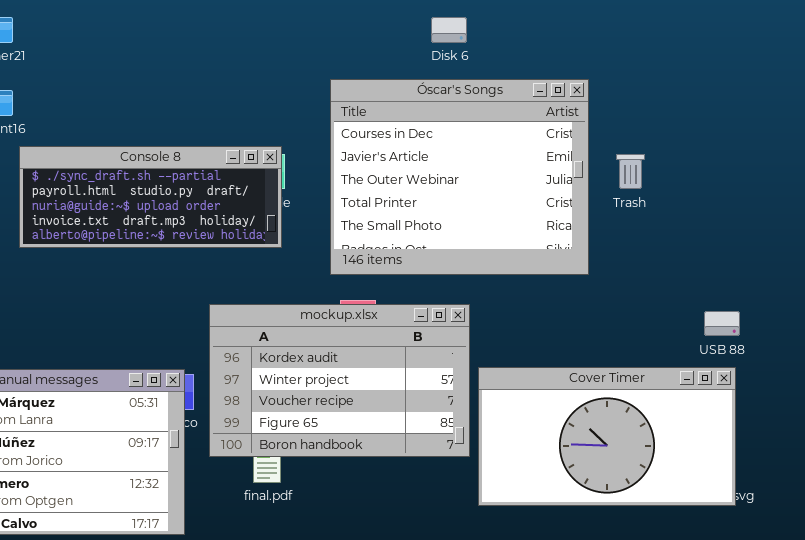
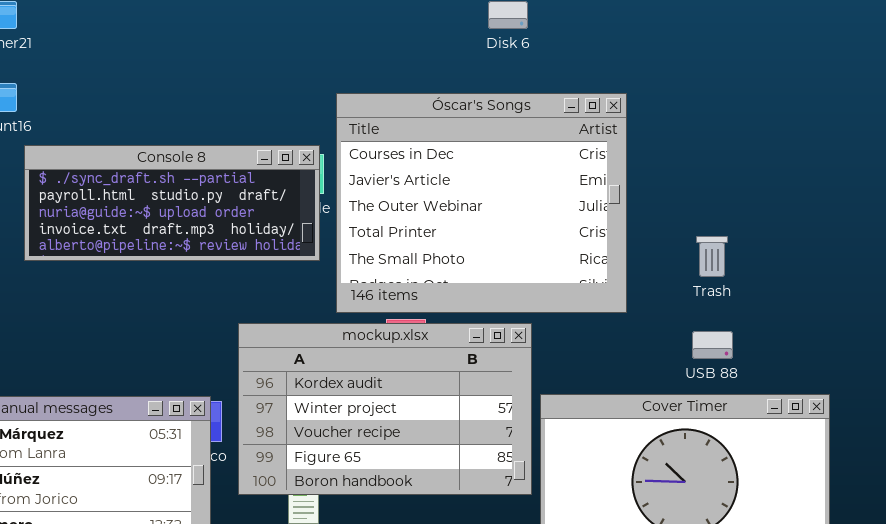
Óscar's Songs: [330,79,589,275] -> [336,93,627,313], moved
Trash: [616,154,645,189] -> [696,236,728,277], moved
USB 88: [704,311,740,336] -> [692,331,733,359], moved

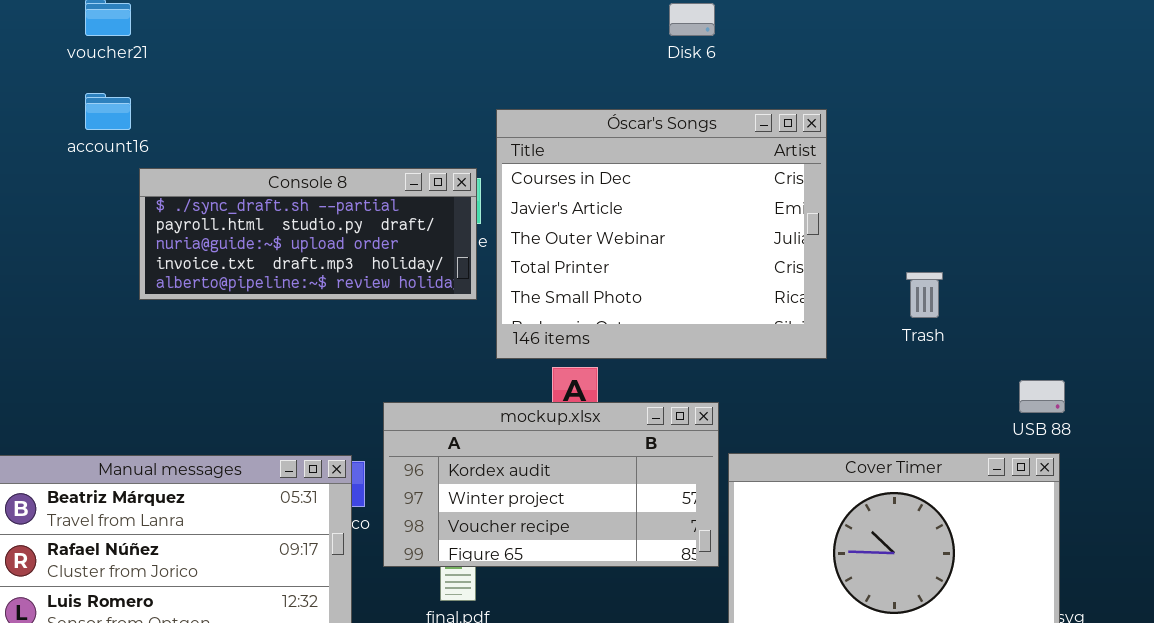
mockup.xlsx: [238,323,532,495] -> [383,402,719,567], resized
USB 88: [692,331,733,359] -> [1019,380,1065,413], moved

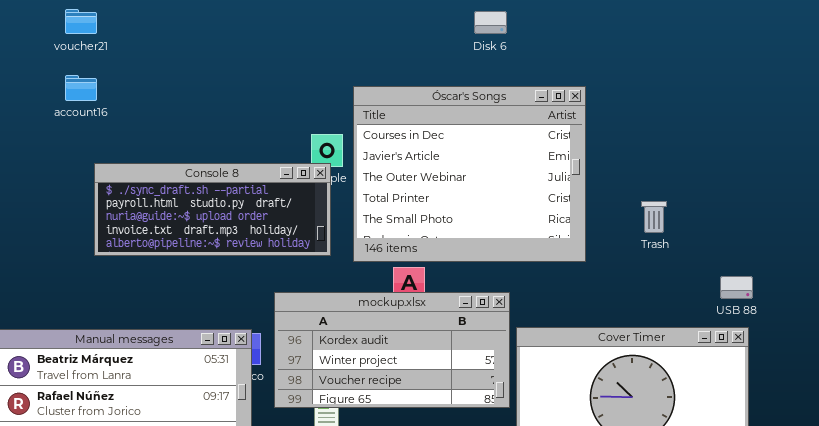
Console 8: [139,168,477,300] -> [94,163,331,256], moved

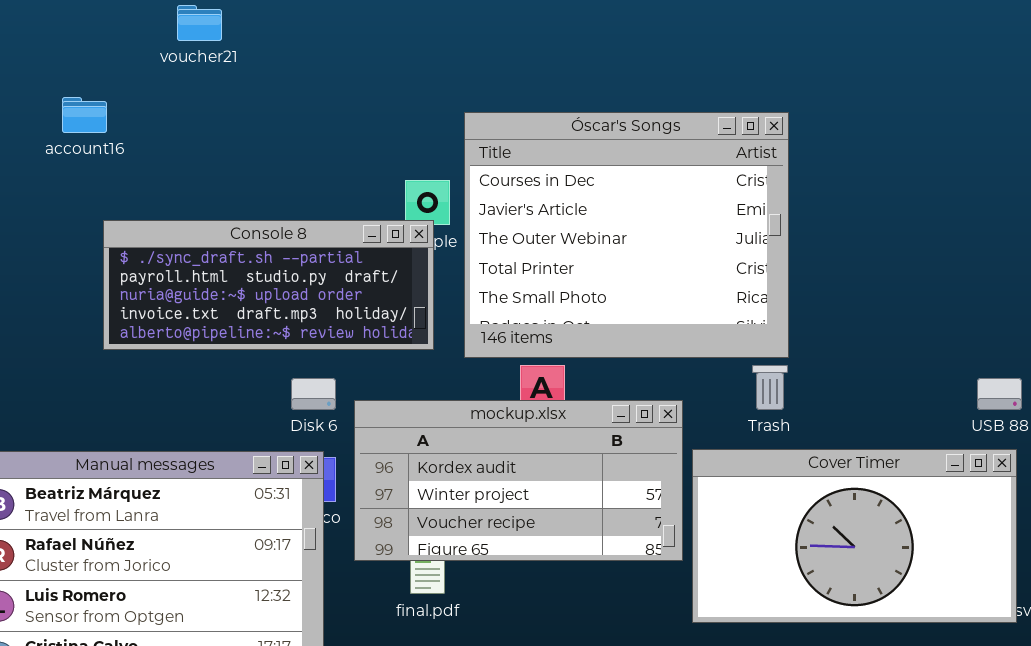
voucher21: [65,9,97,34] -> [177,5,222,41], moved
Disk 6: [474,11,507,34] -> [291,378,336,410], moved
Trash: [641,201,667,233] -> [752,365,788,410], moved

